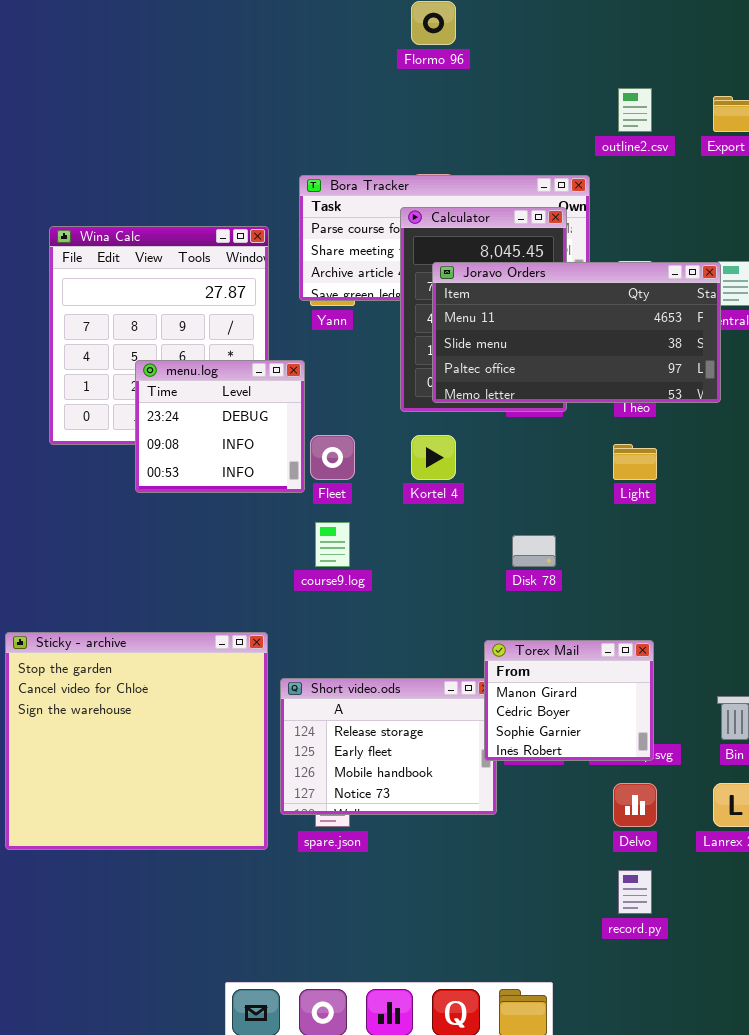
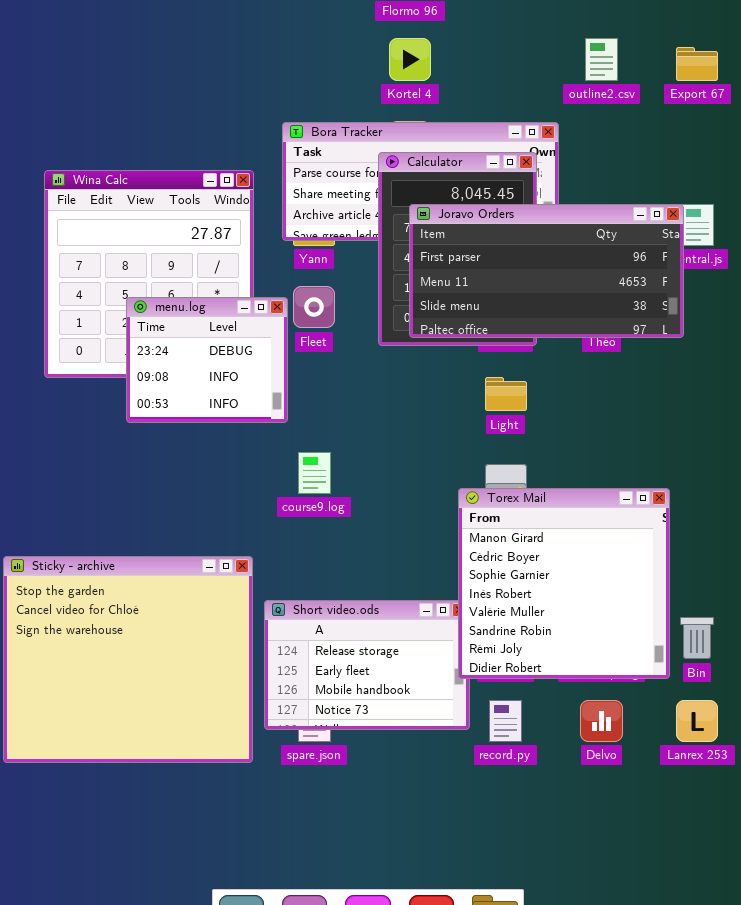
Joravo Orders: [432,262,721,403] -> [409,204,684,338], scrolled up 1 row
Fleet: [310,435,355,480] -> [293,286,335,328], moved
Kortel 4: [411,435,456,480] -> [389,38,431,81], moved
Light: [613,444,657,480] -> [485,377,527,411], moved
Torex Mail: [484,640,654,761] -> [458,488,670,679], resized
record.py: [618,870,652,914] -> [489,700,522,742], moved

